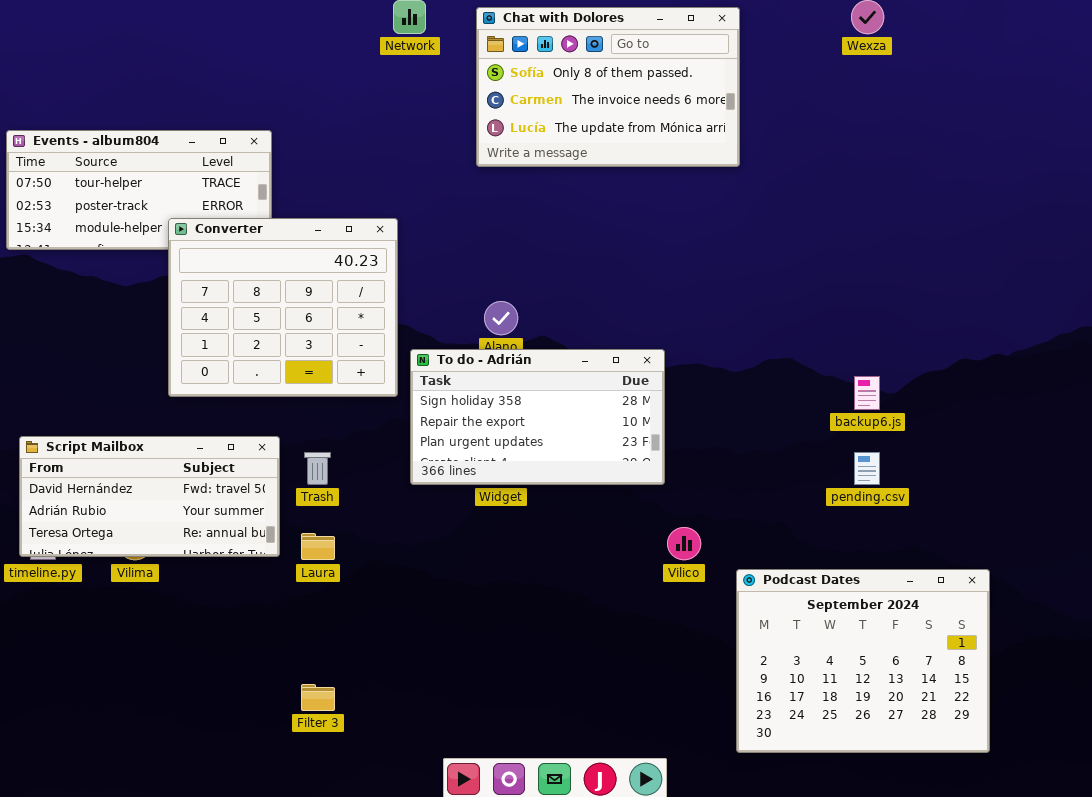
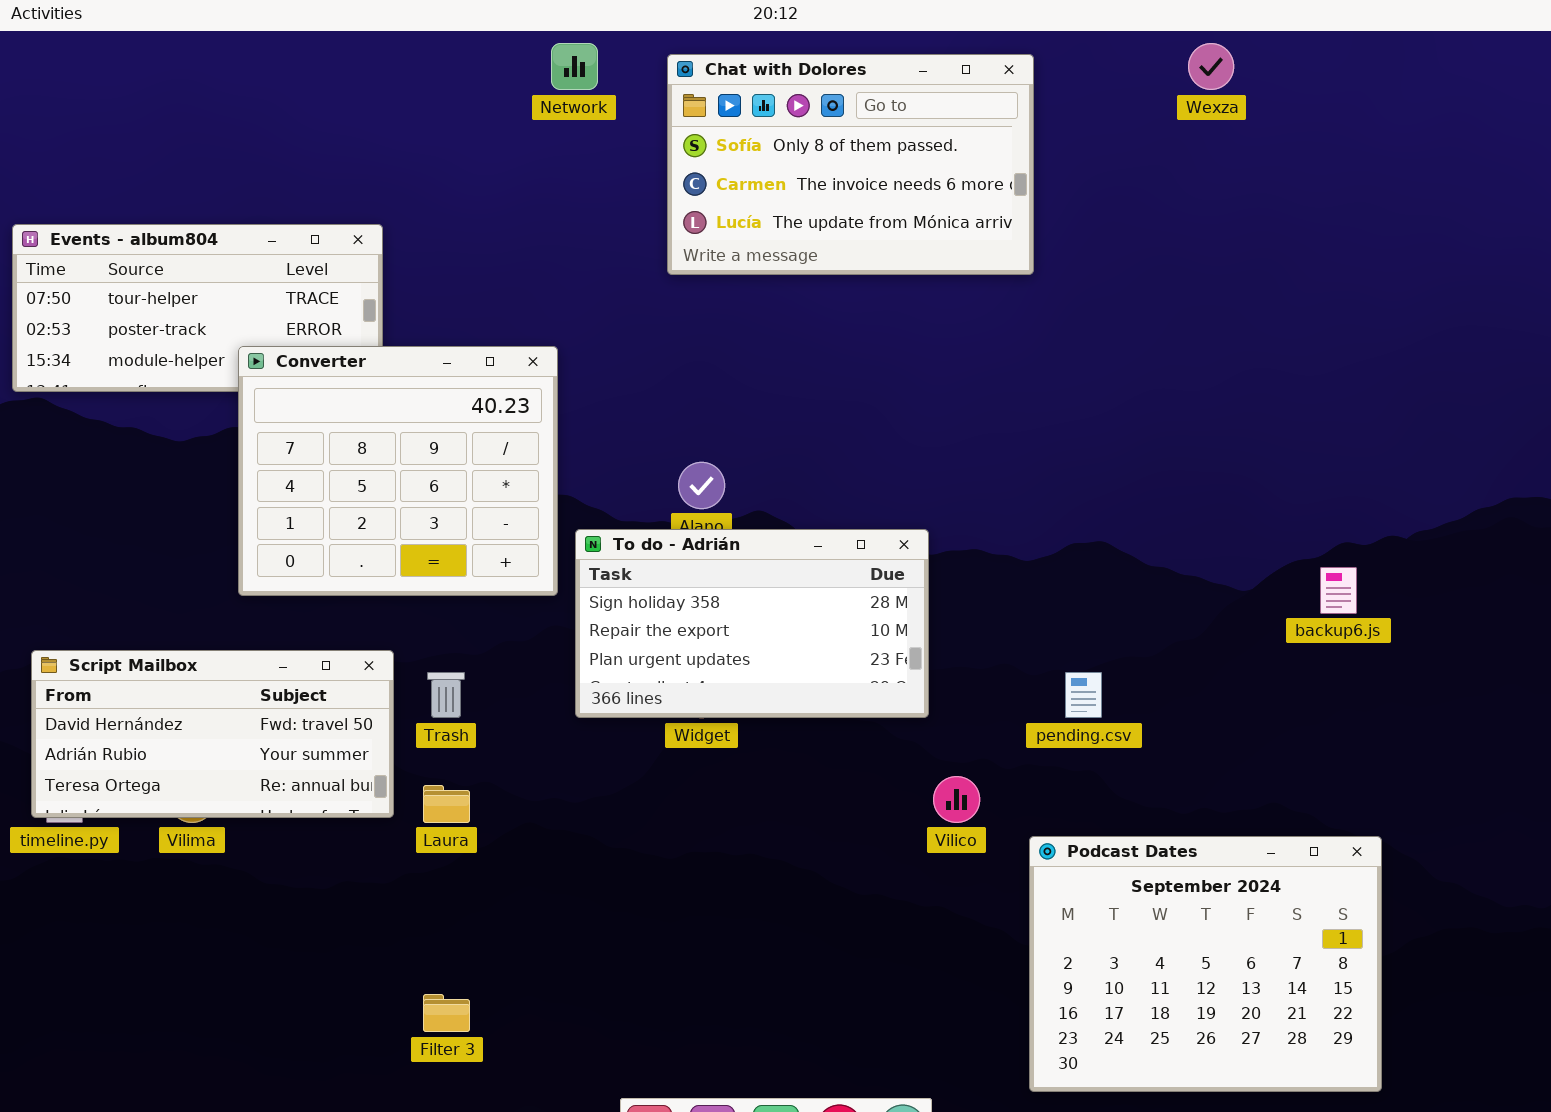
backup6.js: [854,376,880,410] -> [1320,567,1357,614], moved
pending.csv: [854,452,880,485] -> [1065,672,1102,718], moved

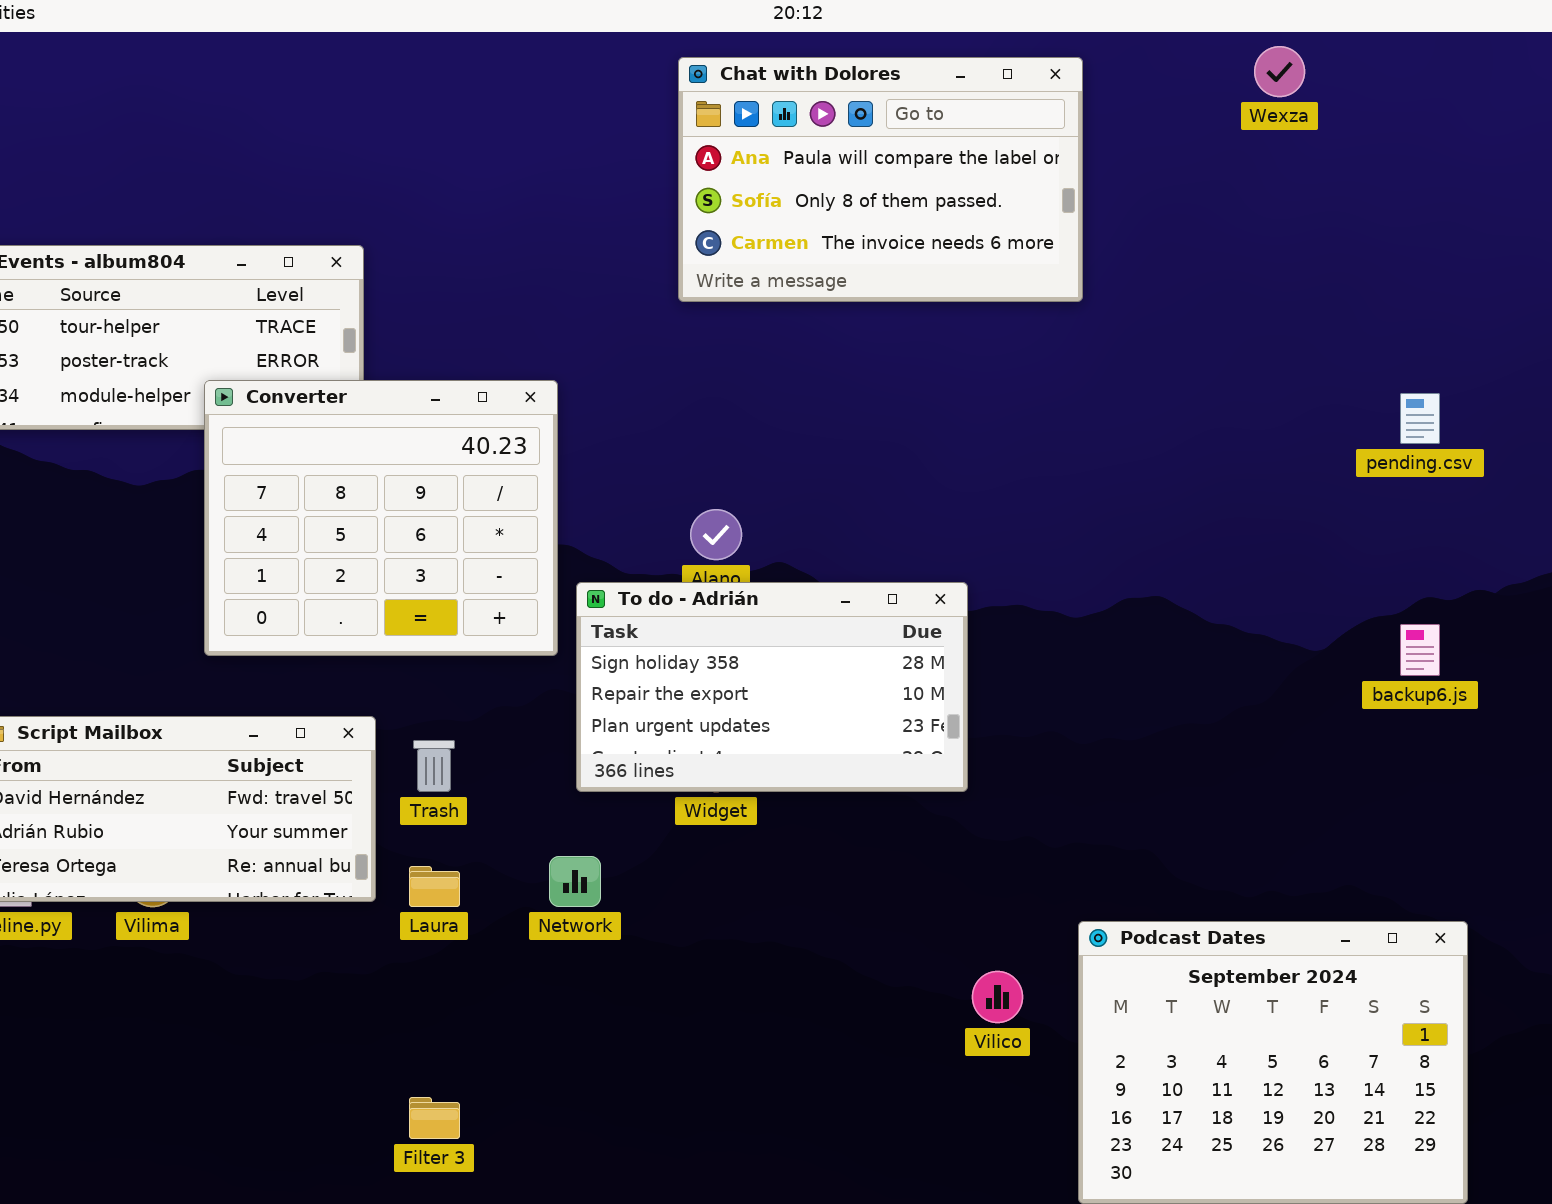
Network: [551,43,598,90] -> [549,856,601,907], moved
Chat with Dolores: [667,54,1034,275] -> [678,57,1083,302], scrolled up 1 row
pending.csv: [1065,672,1102,718] -> [1400,393,1440,444], moved
Vilico: [933,776,980,823] -> [972,971,1023,1023], moved

